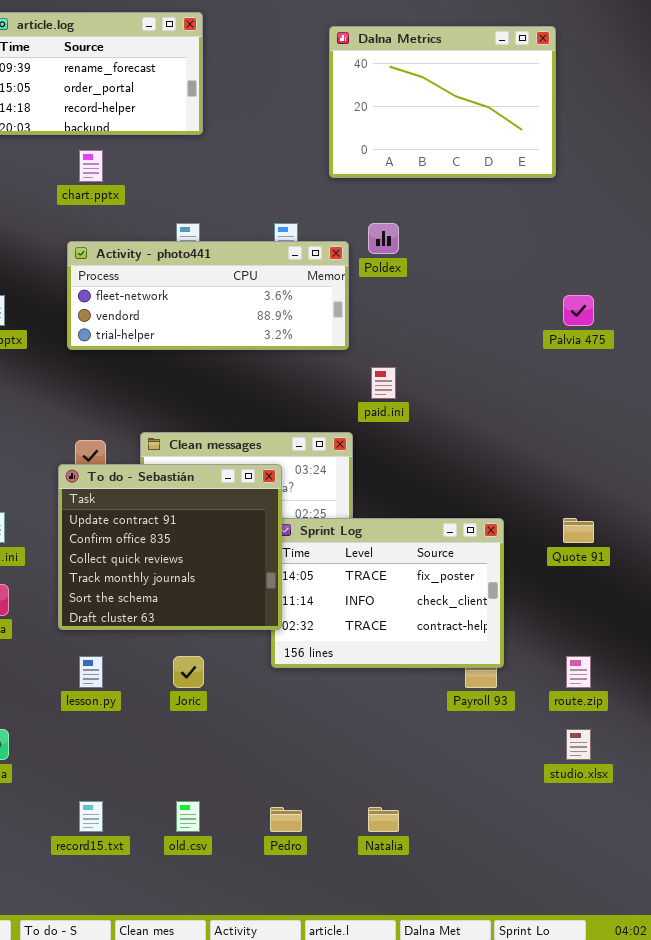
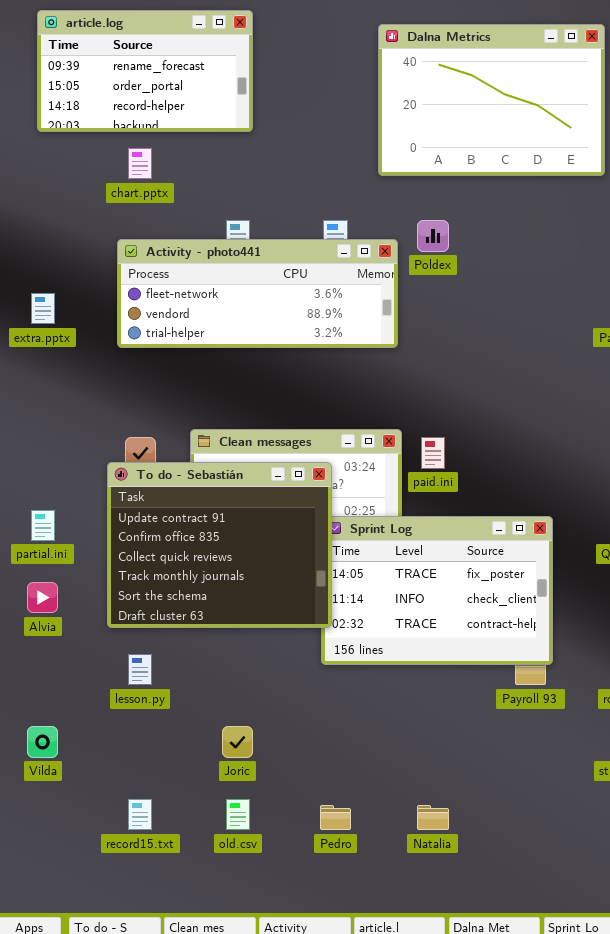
paid.ini: [371,367,396,399] -> [421,437,445,469], moved
Joric: [173,656,204,688] -> [222,726,253,758], moved

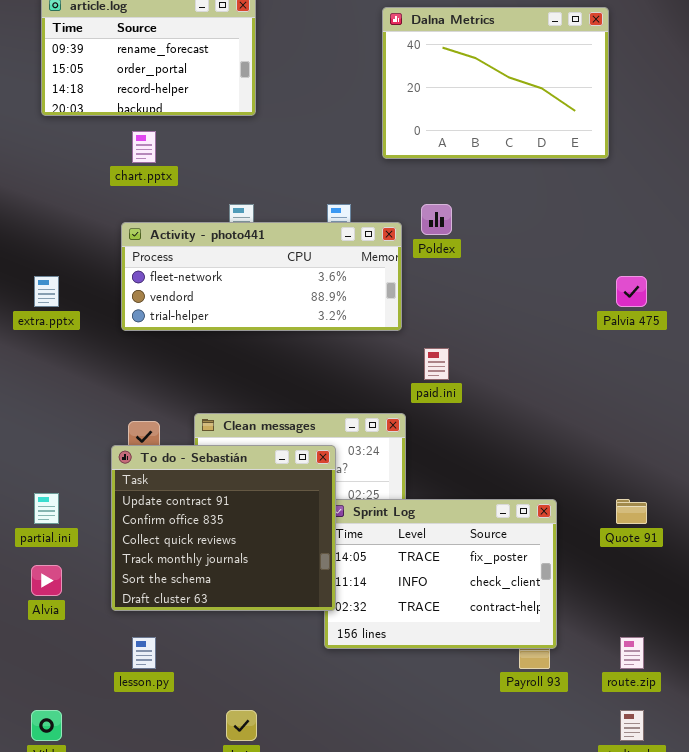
paid.ini: [421,437,445,469] -> [424,348,449,380], moved

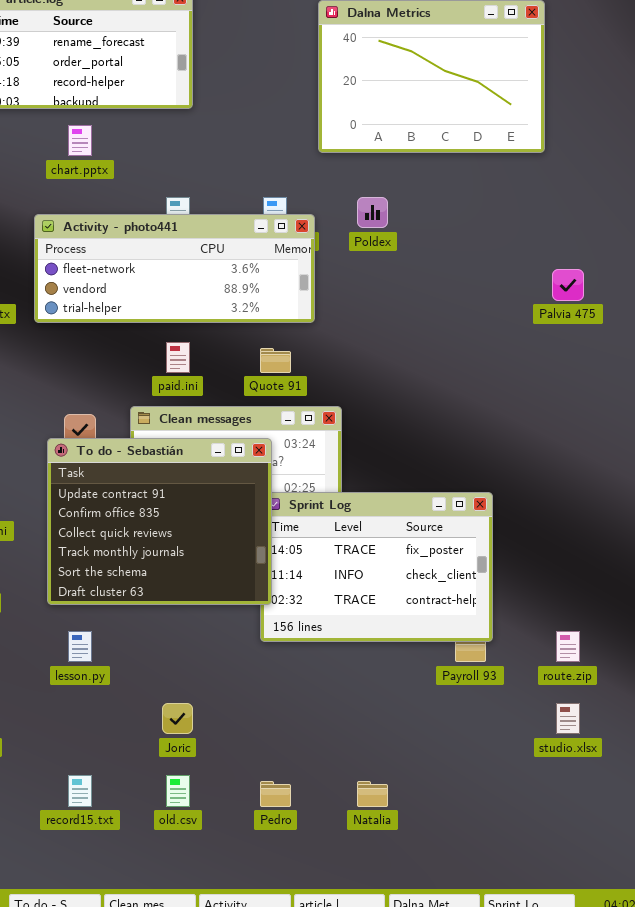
Activity - photo441: [121,222,402,331] -> [34,214,315,323], moved
paid.ini: [424,348,449,380] -> [166,342,190,373], moved
Quote 91: [616,499,647,524] -> [260,348,291,373], moved

